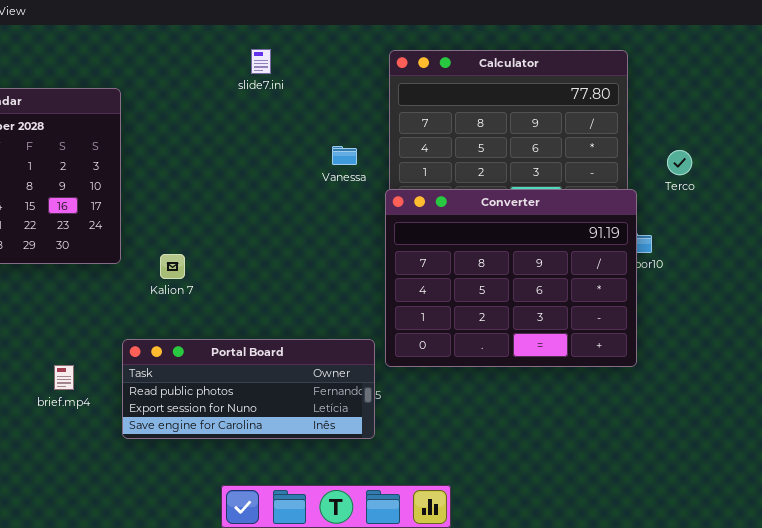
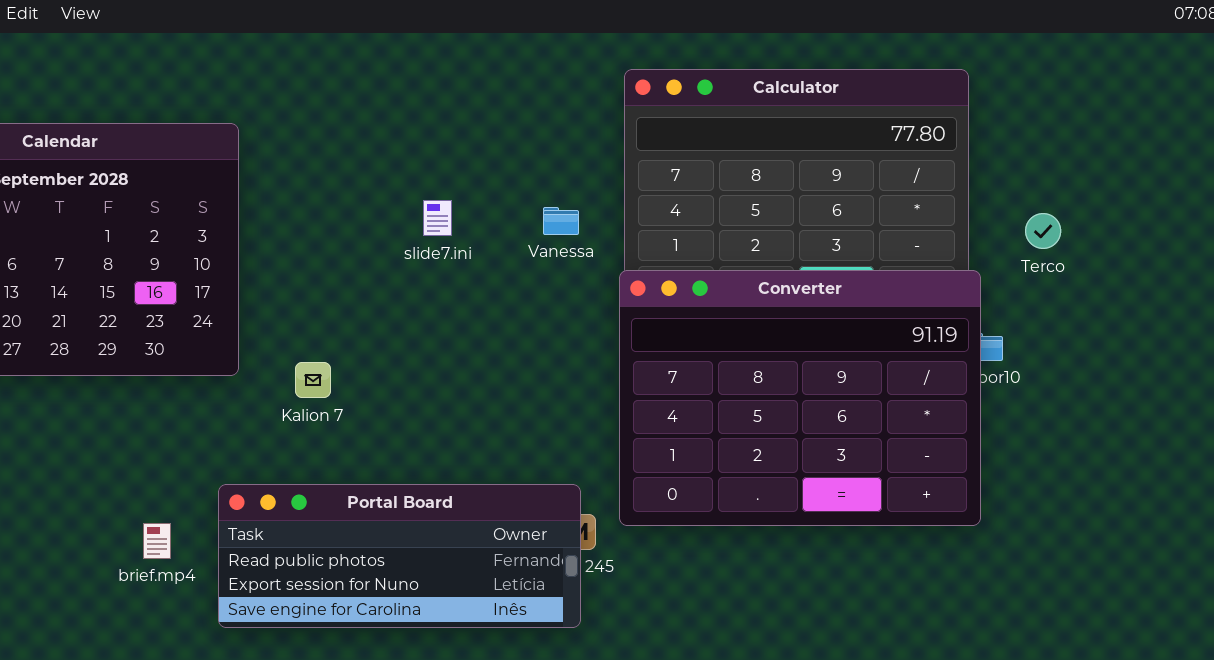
slide7.ini: [251,49,271,74] -> [423,200,452,236], moved
Portal Board: [122,339,375,439] -> [218,484,581,628], moved

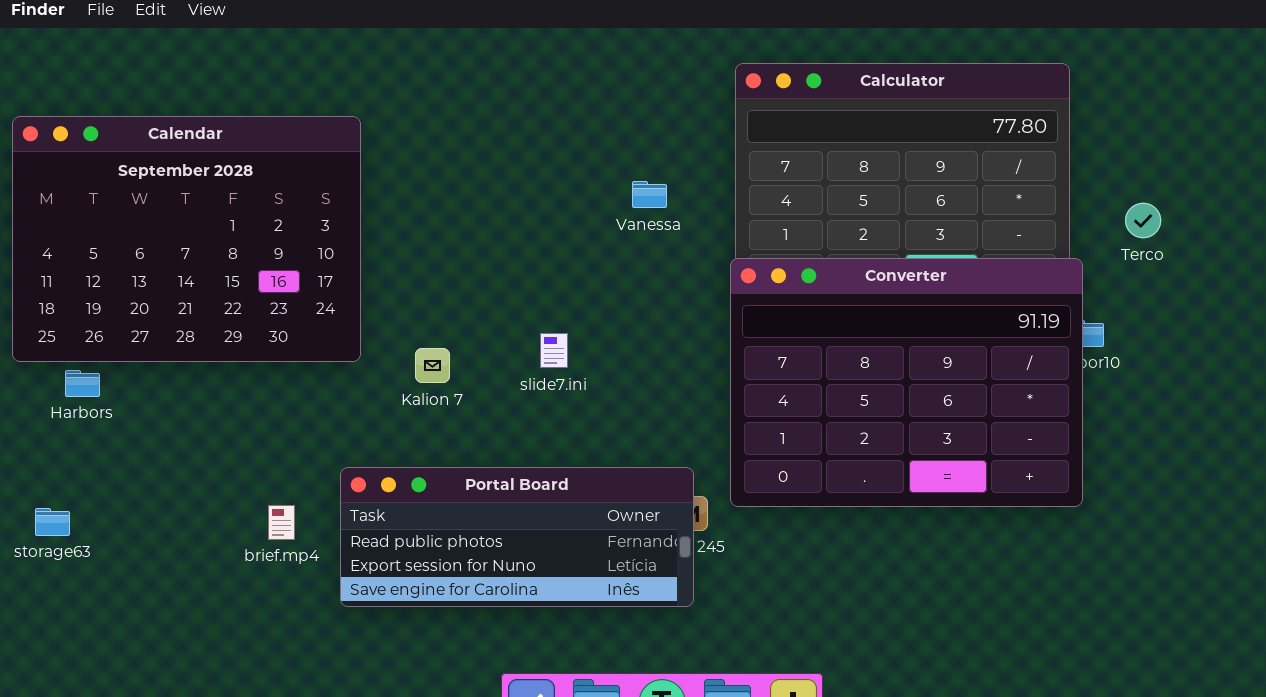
slide7.ini: [423,200,452,236] -> [540,333,568,368], moved
Vanessa: [543,207,579,235] -> [632,181,667,208], moved

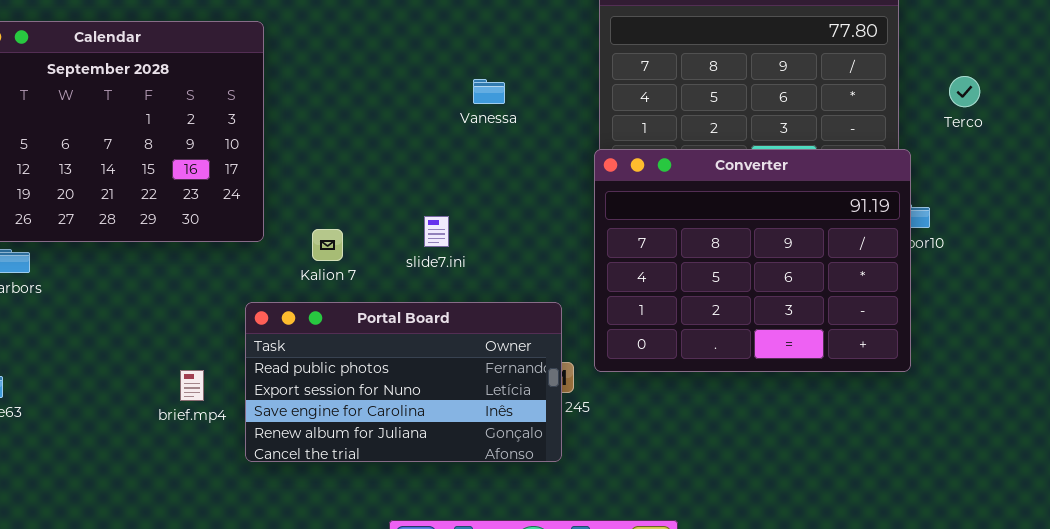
Vanessa: [632,181,667,208] -> [473,79,505,104], moved
Terco: [1125,203,1161,238] -> [949,76,980,107], moved
Portal Board: [340,467,694,607] -> [245,302,562,462], resized

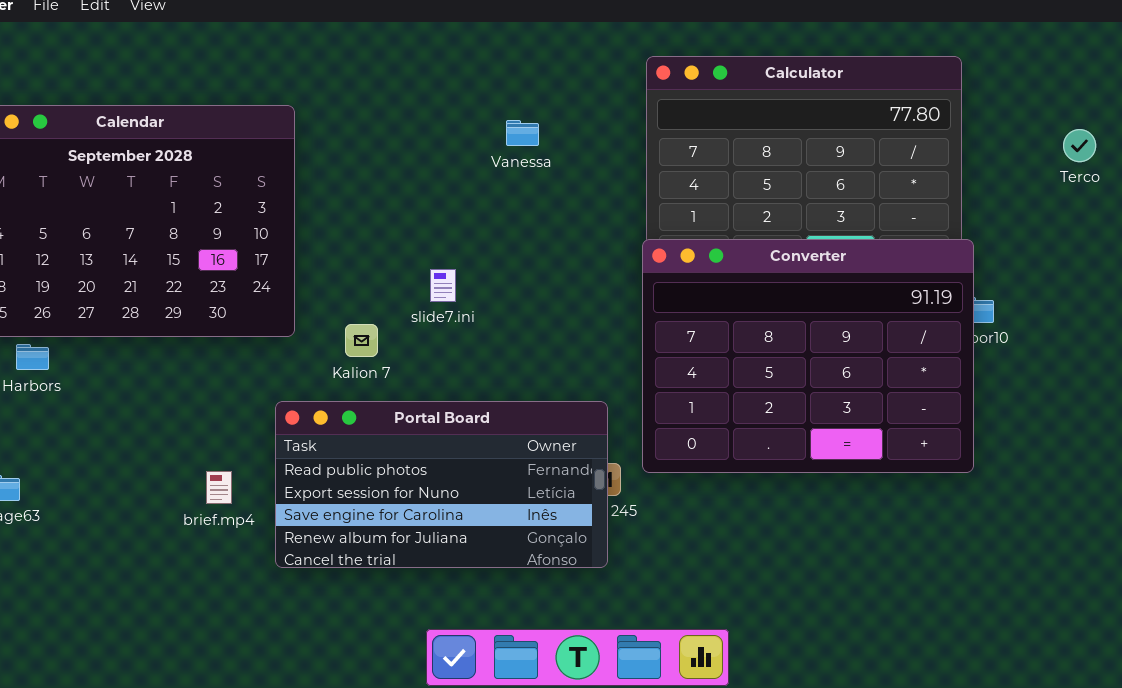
Terco: [949,76,980,107] -> [1063,129,1096,162], moved
Vanessa: [473,79,505,104] -> [506,120,539,146], moved
slide7.ini: [424,216,449,247] -> [430,269,456,302], moved

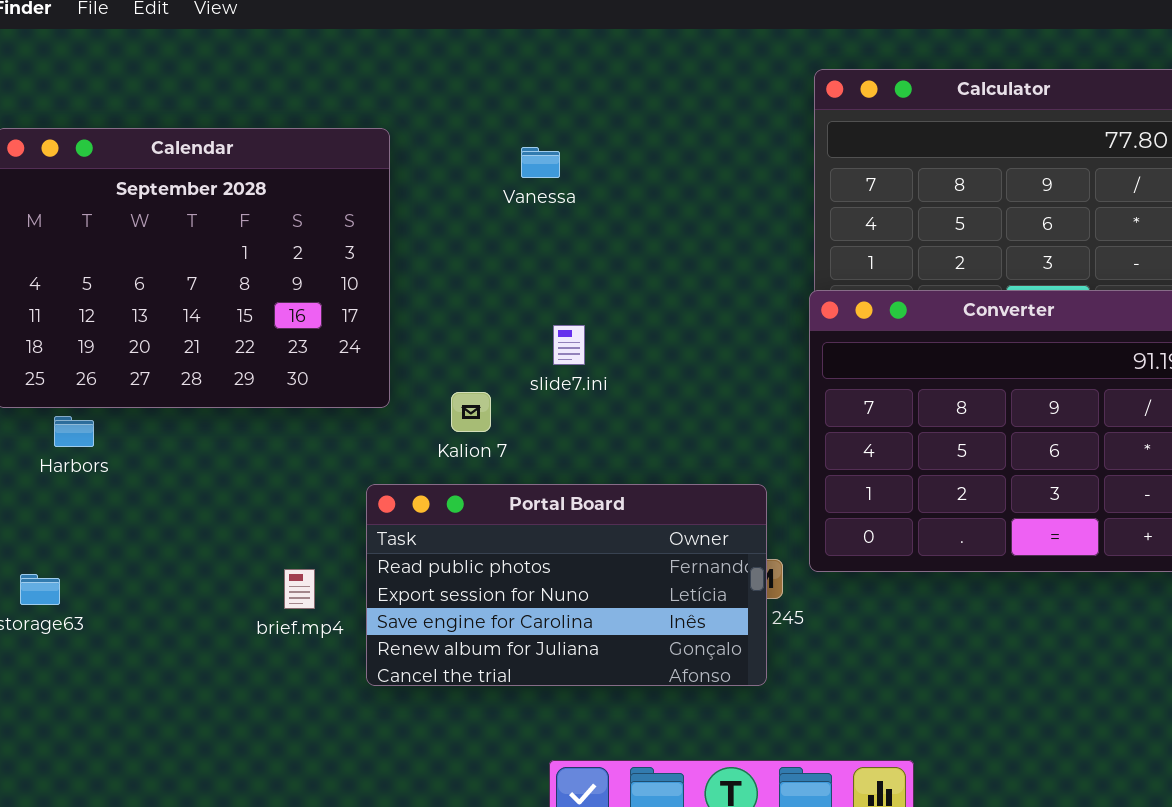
Vanessa: [506,120,539,146] -> [521,147,560,178], moved

